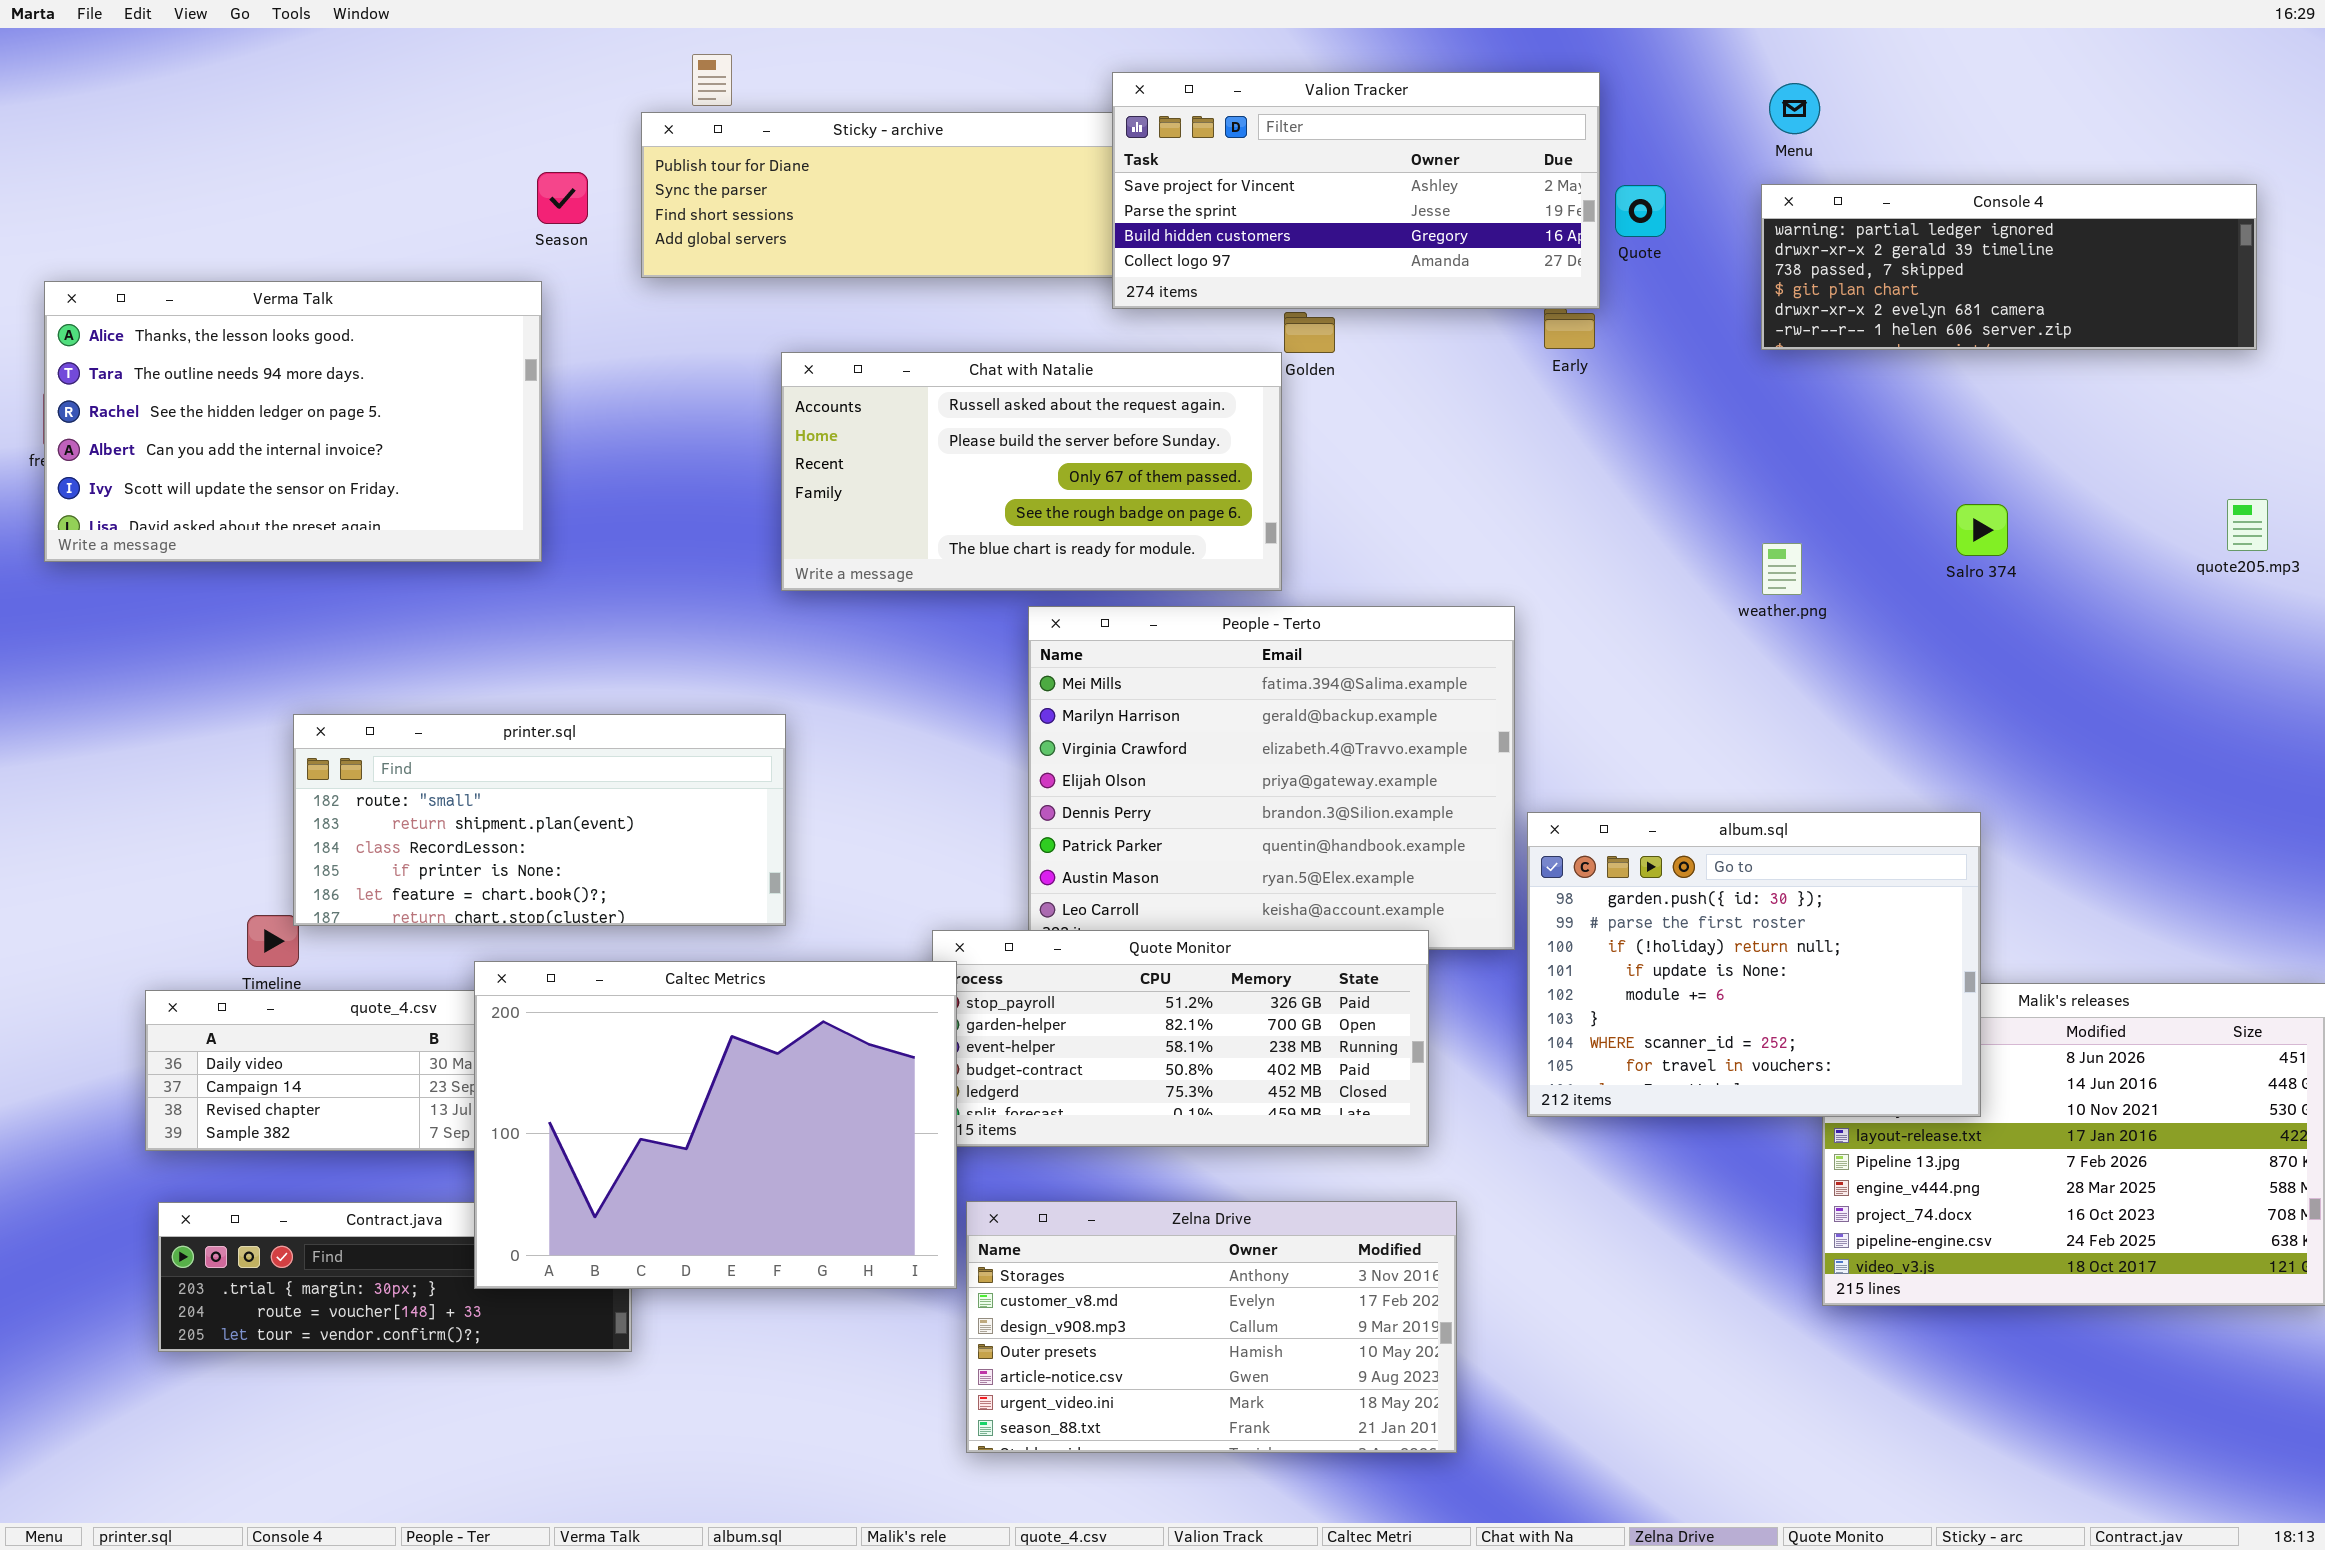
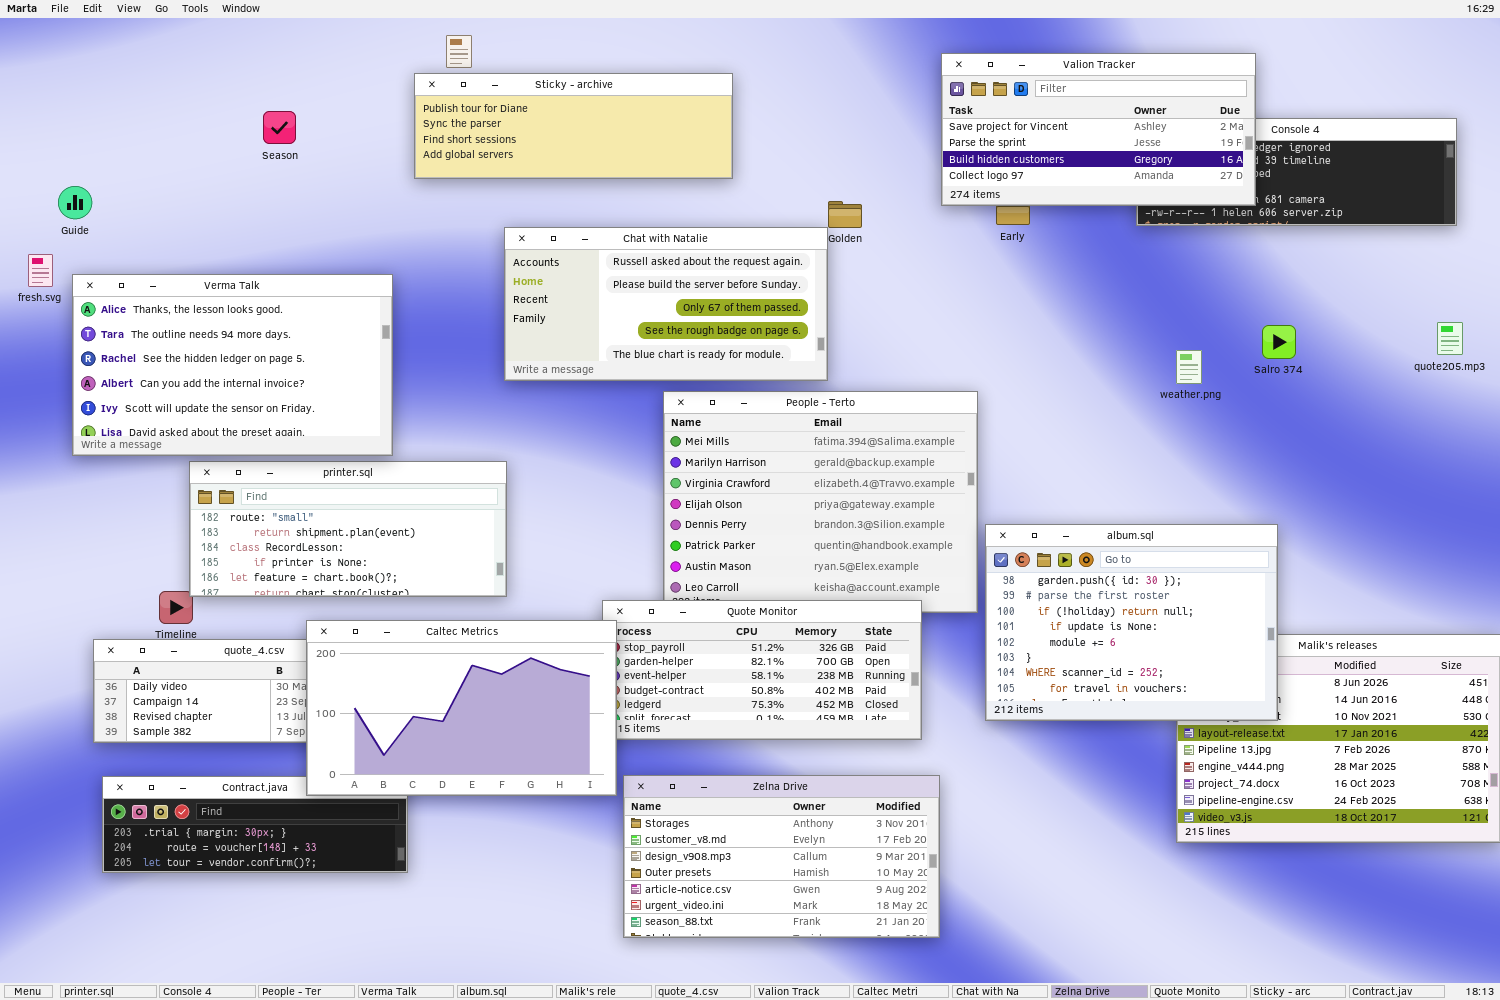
Valion Tracker: [1112,72,1600,309] -> [941,53,1256,206], moved
Season: [537,172,588,224] -> [263,111,296,144], moved
Verma Talk: [44,281,542,562] -> [72,274,393,456], moved
weather.png: [1762,543,1802,595] -> [1176,350,1202,384], moved
Caltec Metrics: [474,961,957,1289] -> [306,620,617,796], resized

